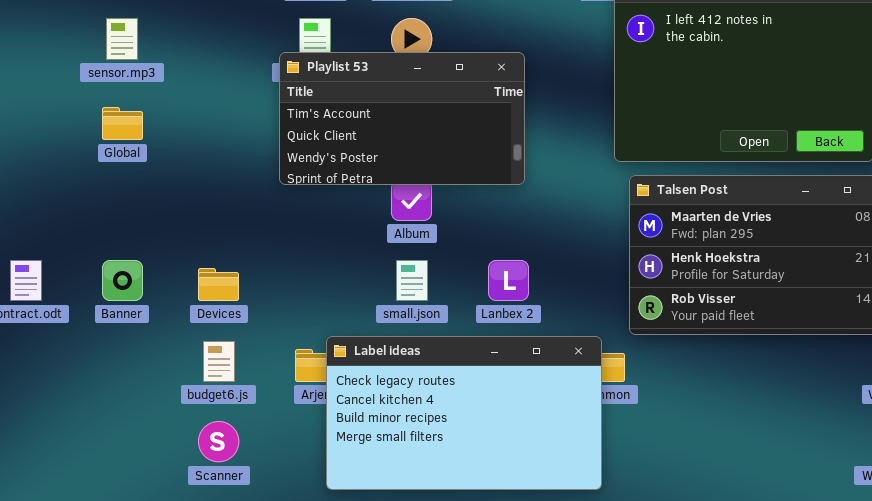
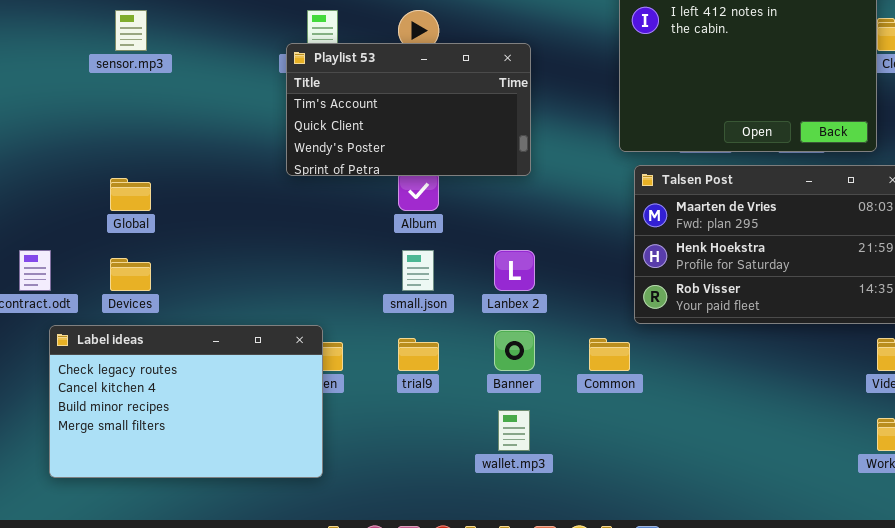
Global: [102,107,143,140] -> [110,178,151,211], moved
Banner: [102,260,143,301] -> [494,330,535,371], moved
Devices: [198,268,239,301] -> [110,258,151,291], moved
Label ideas: [326,336,602,490] -> [49,325,323,478], moved

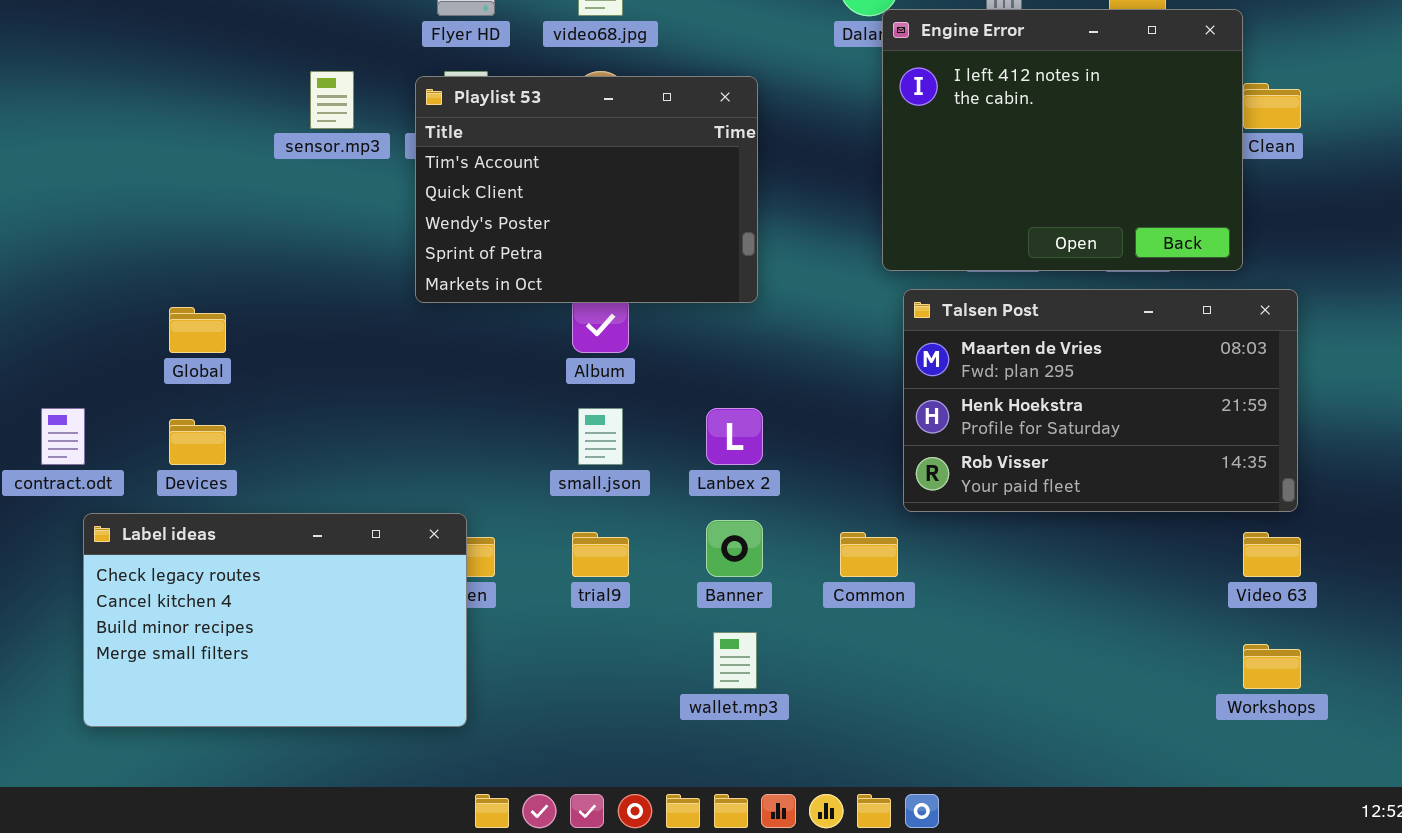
sensor.mp3: [115,10,147,51] -> [310,71,354,129], moved
Playlist 53: [286,43,531,176] -> [415,76,758,303], resized

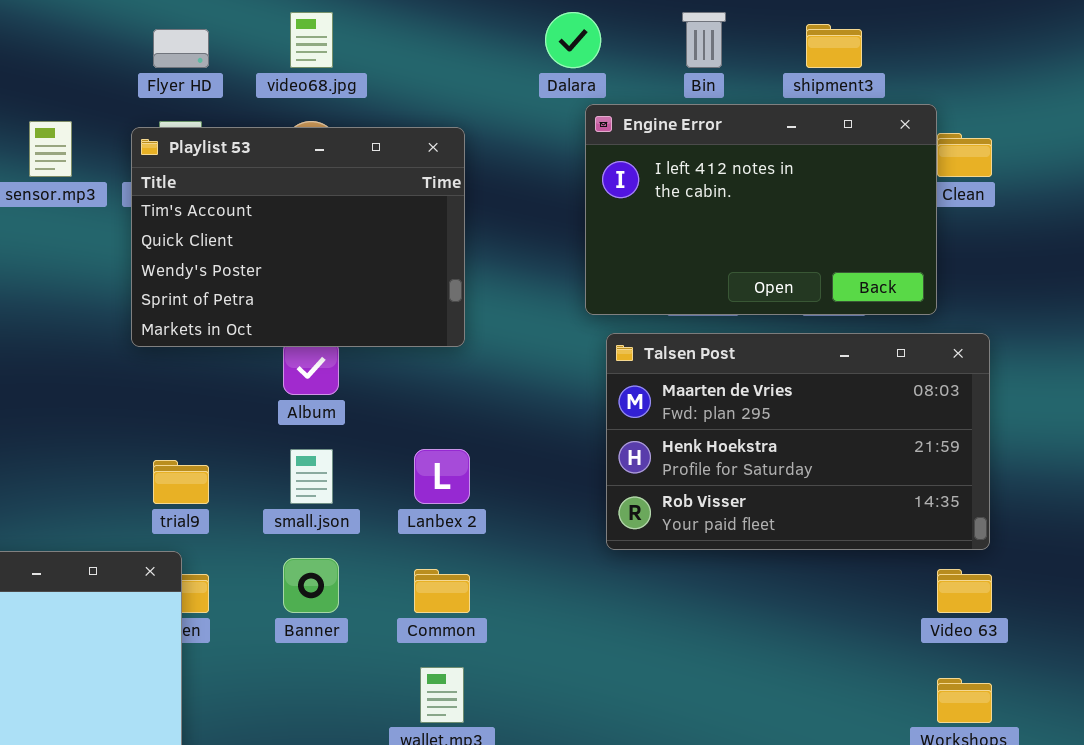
Engine Error: [882,9,1243,271] -> [585,104,937,315], resized
Banner: [706,520,763,577] -> [283,558,339,613], moved
trial9: [572,532,629,577] -> [153,460,209,504], moved
Common: [840,532,898,577] -> [414,569,470,613], moved

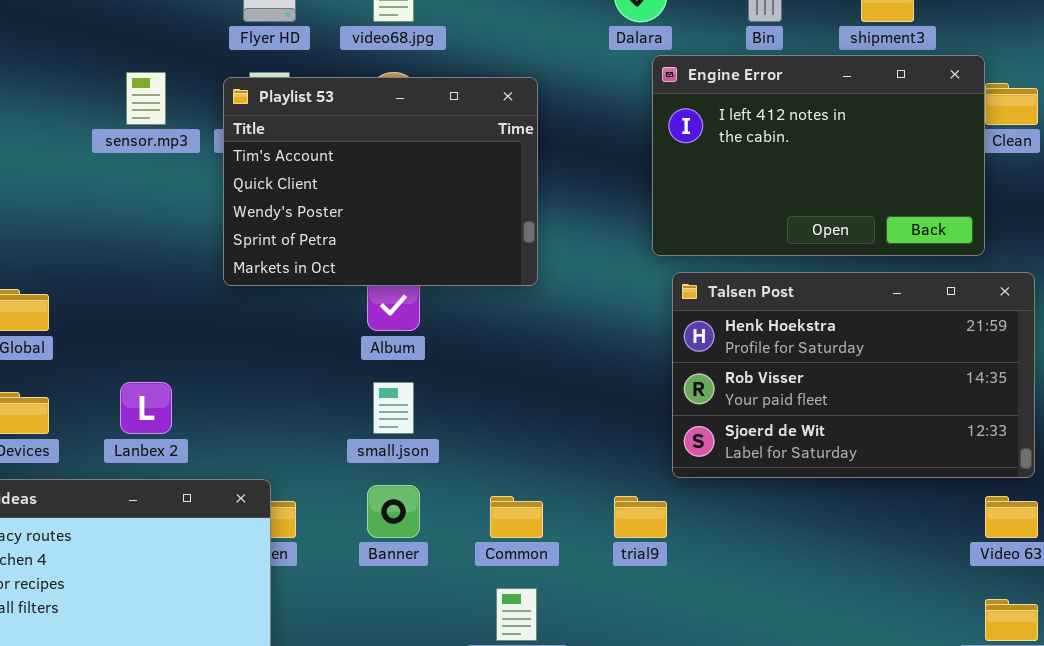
Talsen Post: [606,333,990,550] -> [672,272,1035,478], scrolled down 1 row
Lanbex 2: [414,449,470,504] -> [120,382,172,434], moved
trial9: [153,460,209,504] -> [614,496,667,538], moved

